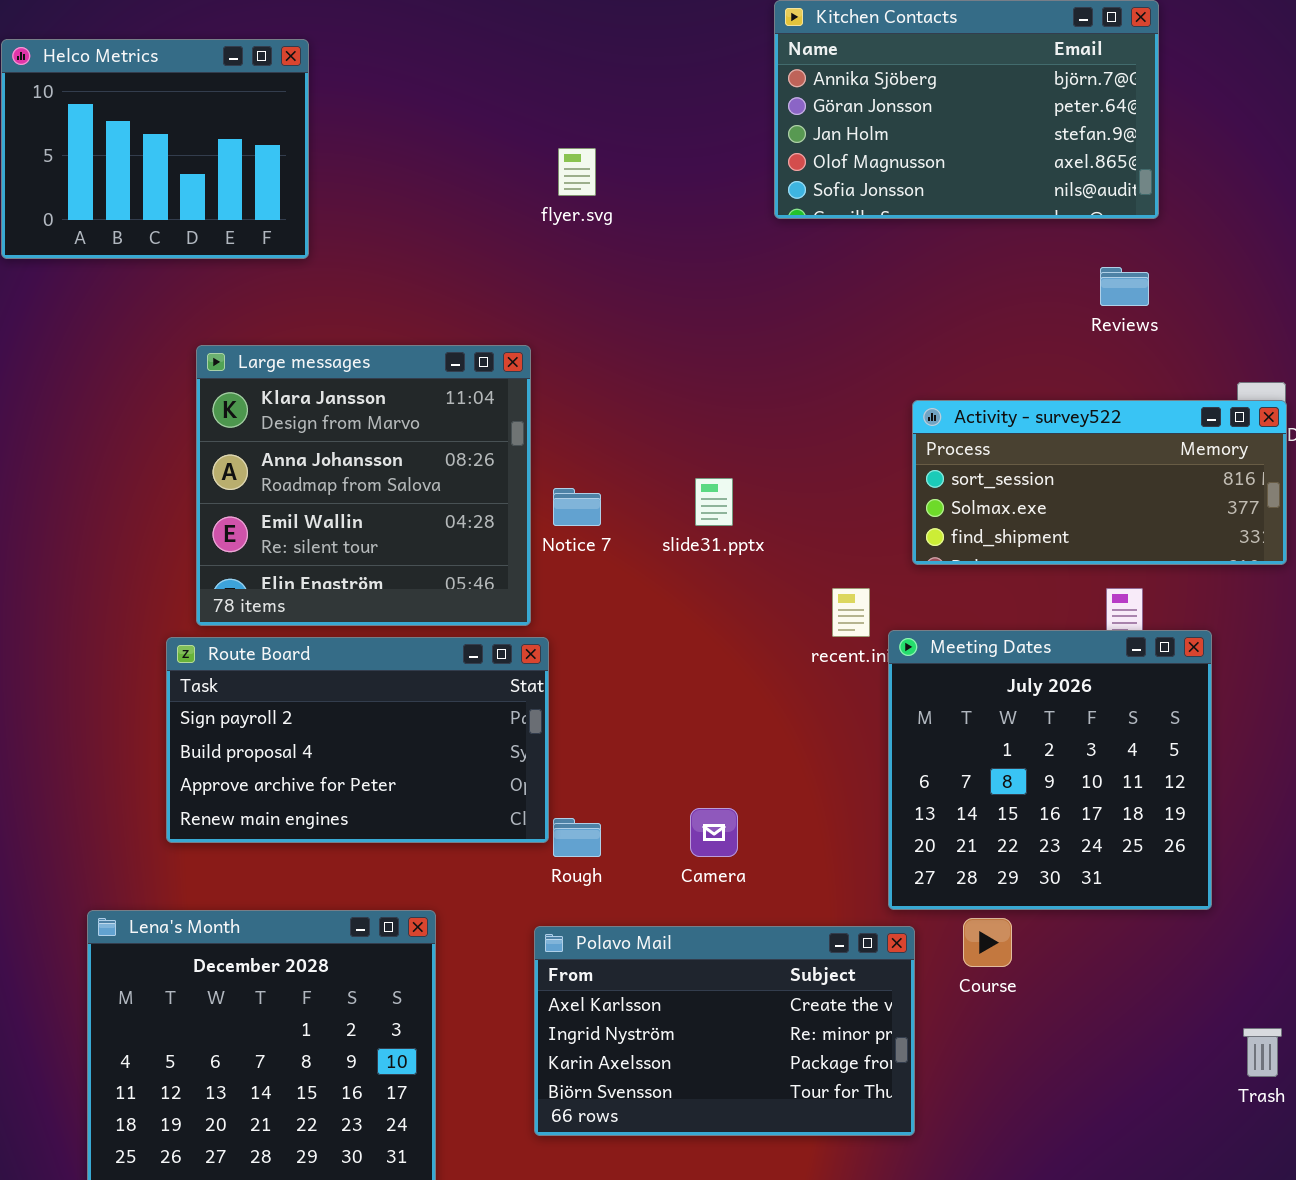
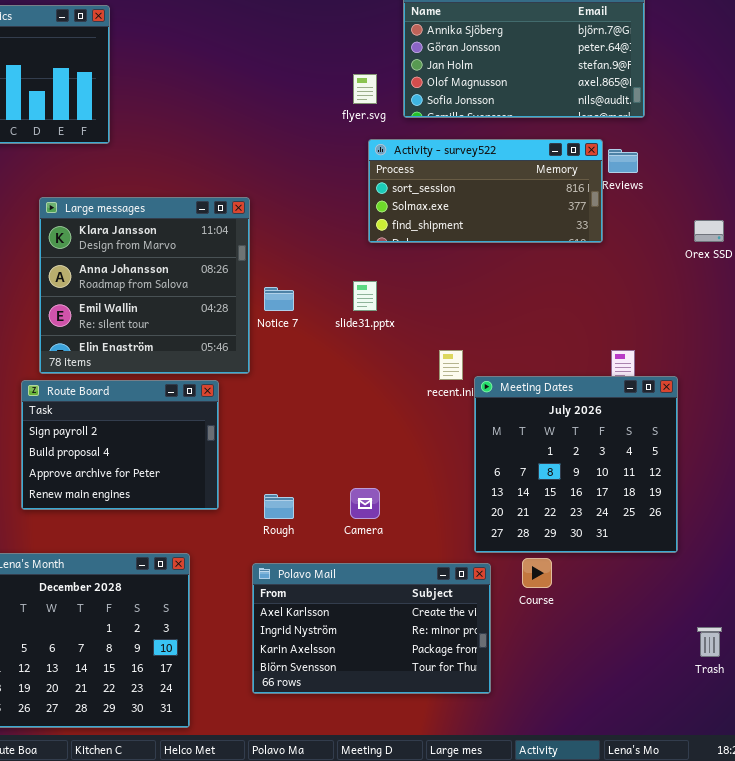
flyer.svg: [558,148,596,196] -> [353,74,377,104], moved
Activity - survey522: [912,400,1287,565] -> [368,139,603,243], moved
Route Board: [166,637,549,843] -> [21,380,219,510], resized

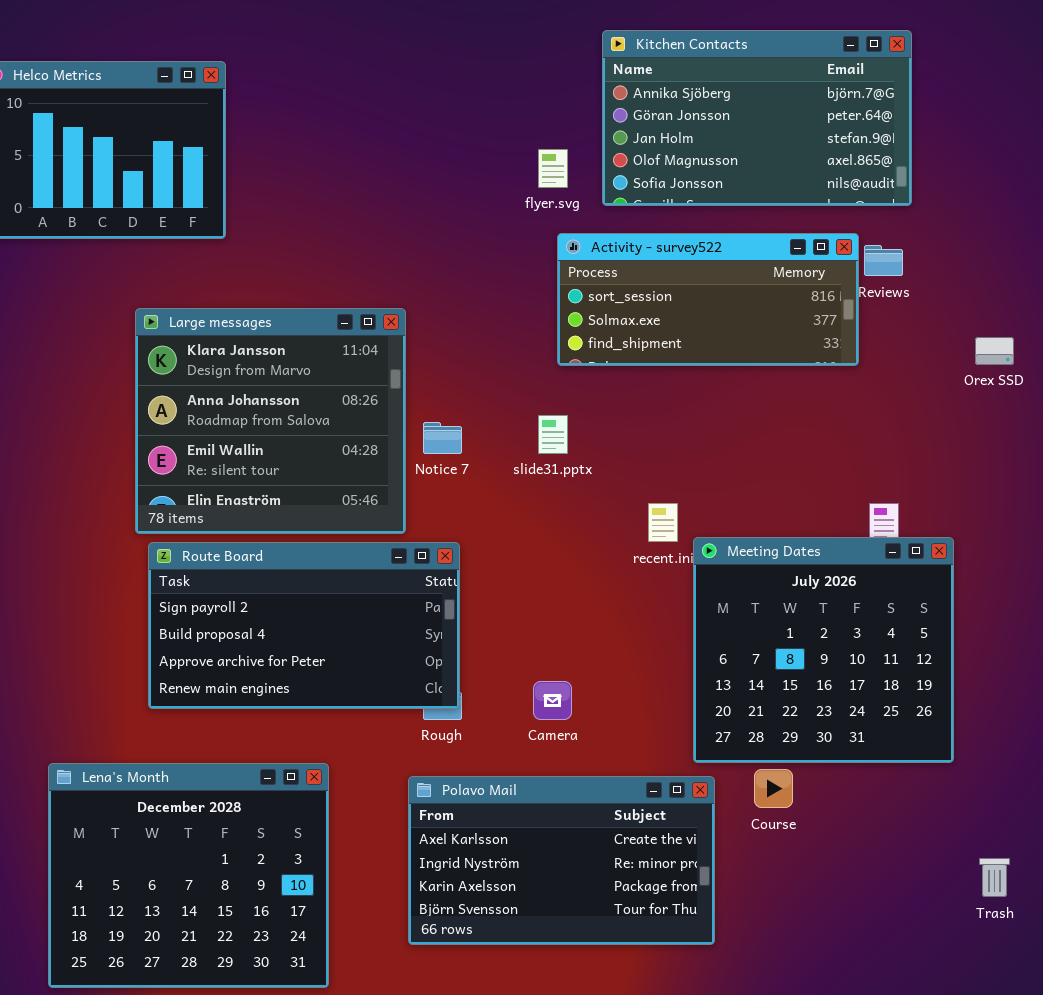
Route Board: [21,380,219,510] -> [148,542,460,709], moved, resized

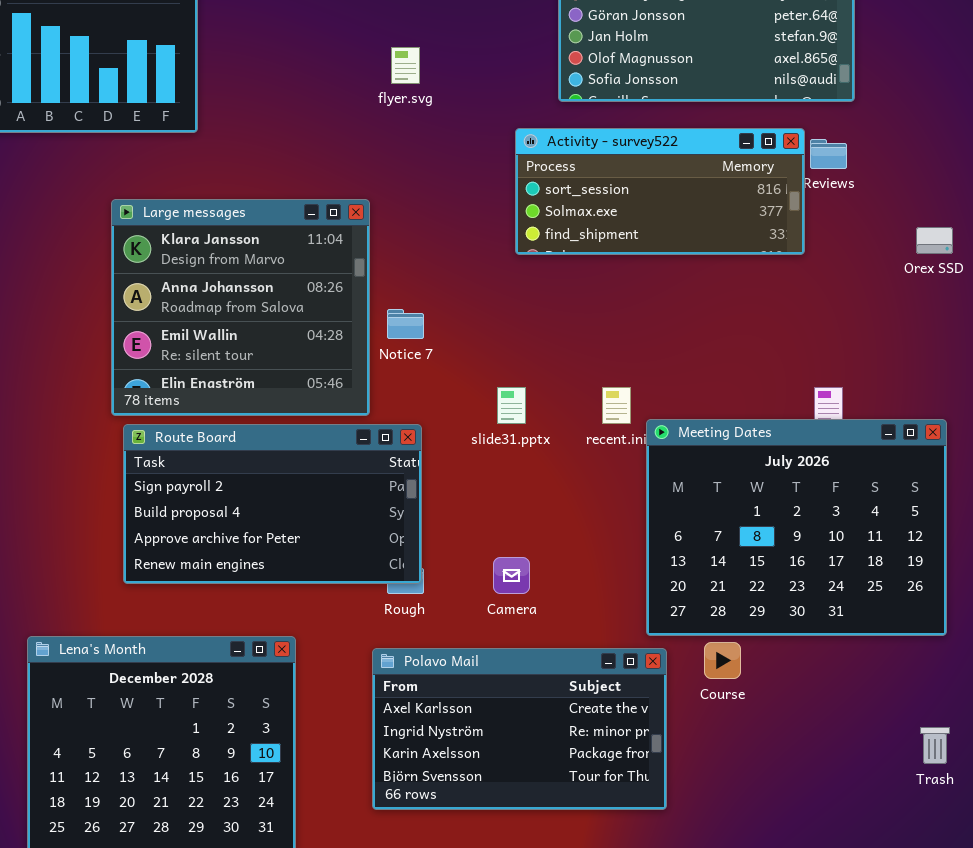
flyer.svg: [538,149,568,188] -> [391,47,420,84], moved
slide31.pptx: [538,415,568,454] -> [497,387,526,424], moved
Meeting Dates: [693,537,954,763] -> [646,419,947,636], resized

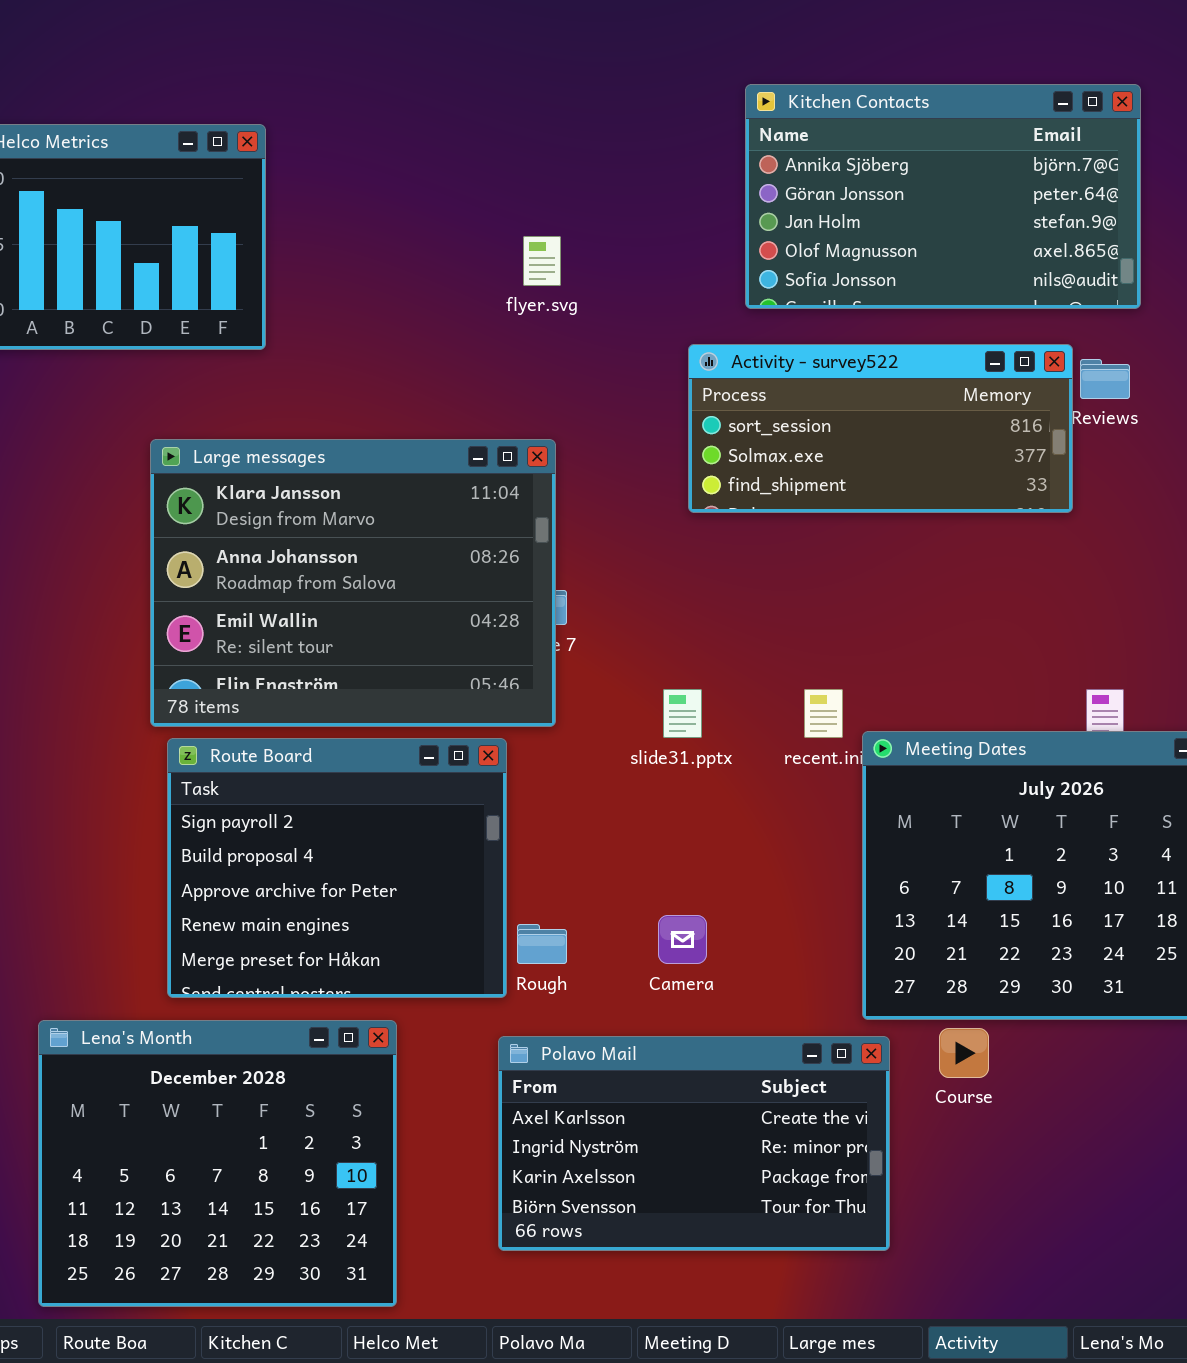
Large messages: [111,199,370,416] -> [150,439,556,727], resized
Route Board: [123,424,422,584] -> [167,738,507,998], resized

